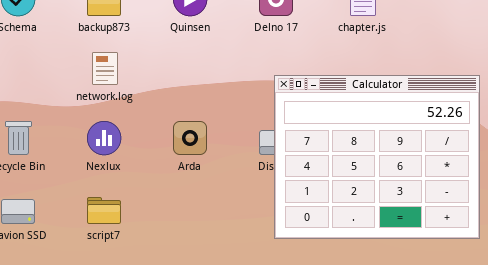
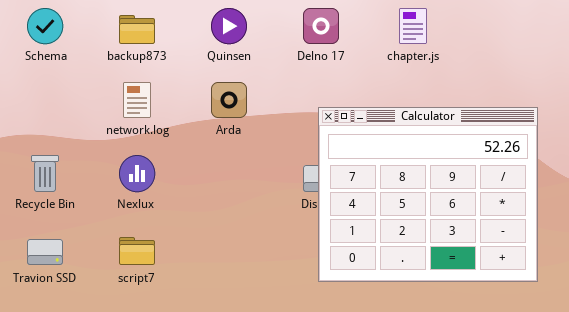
Arda: [173,121,207,155] -> [211,82,247,118], moved

